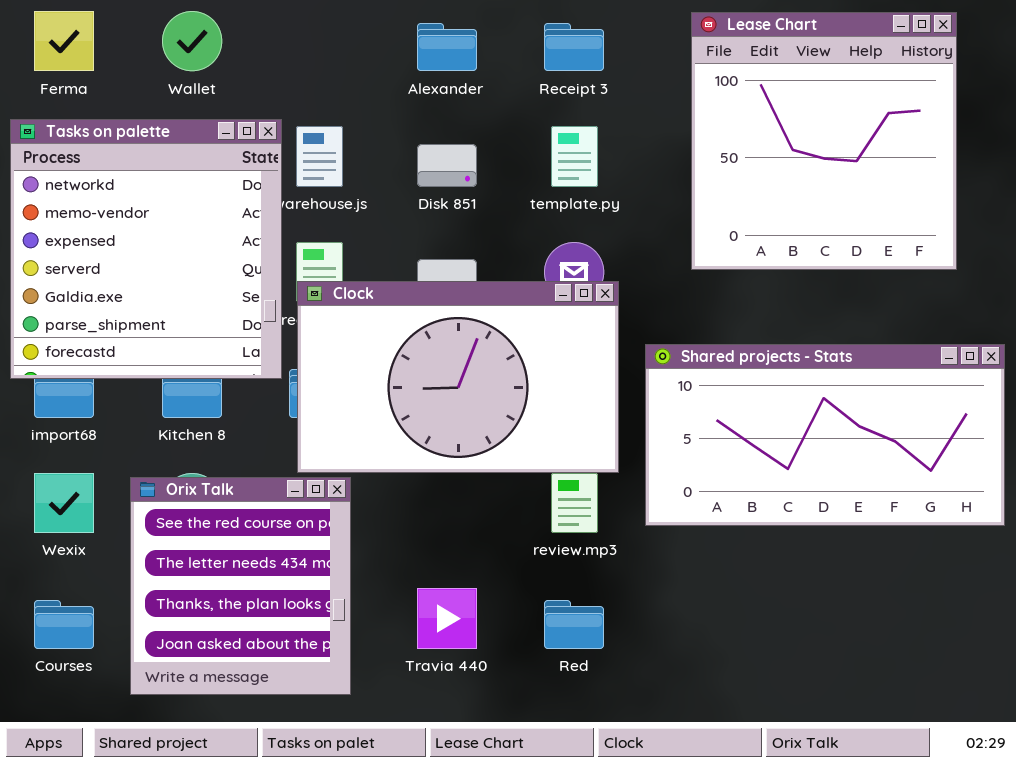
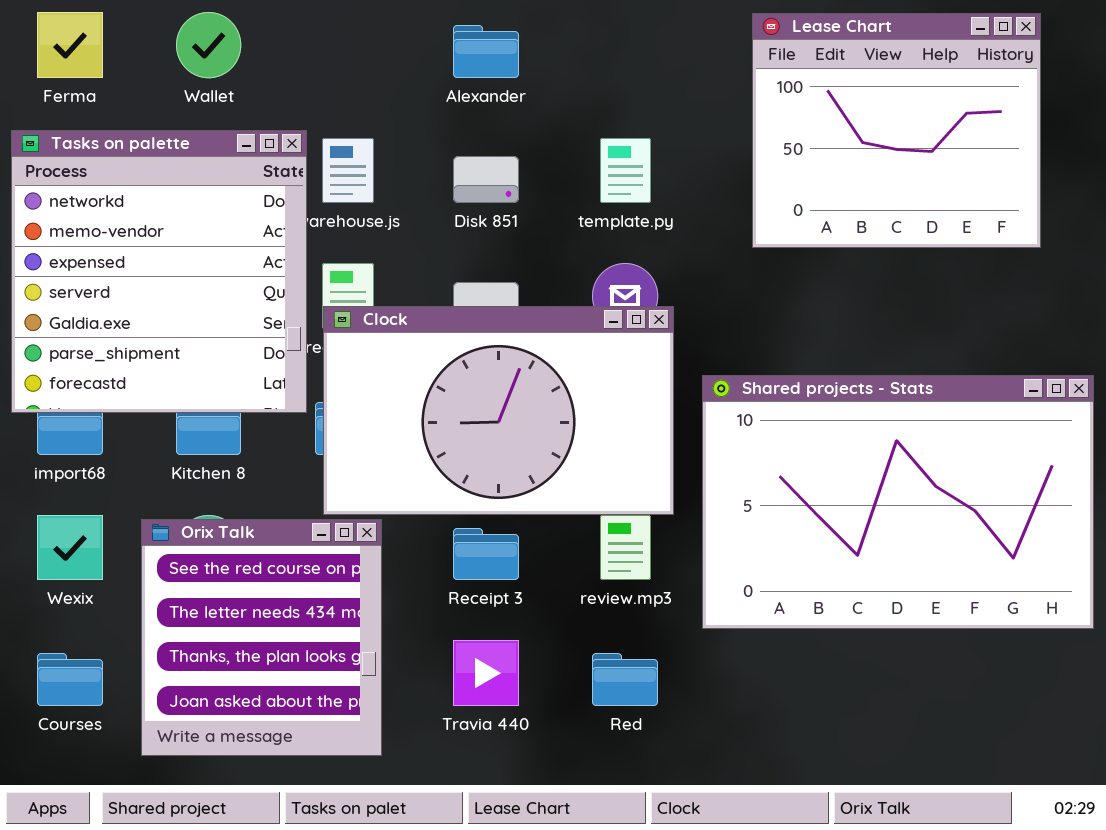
Lease Chart: [691,12,957,270] -> [752,13,1041,248], resized
Receipt 3: [544,23,604,71] -> [453,528,519,580], moved
Shared projects - Stats: [645,344,1005,526] -> [702,375,1094,629], resized

